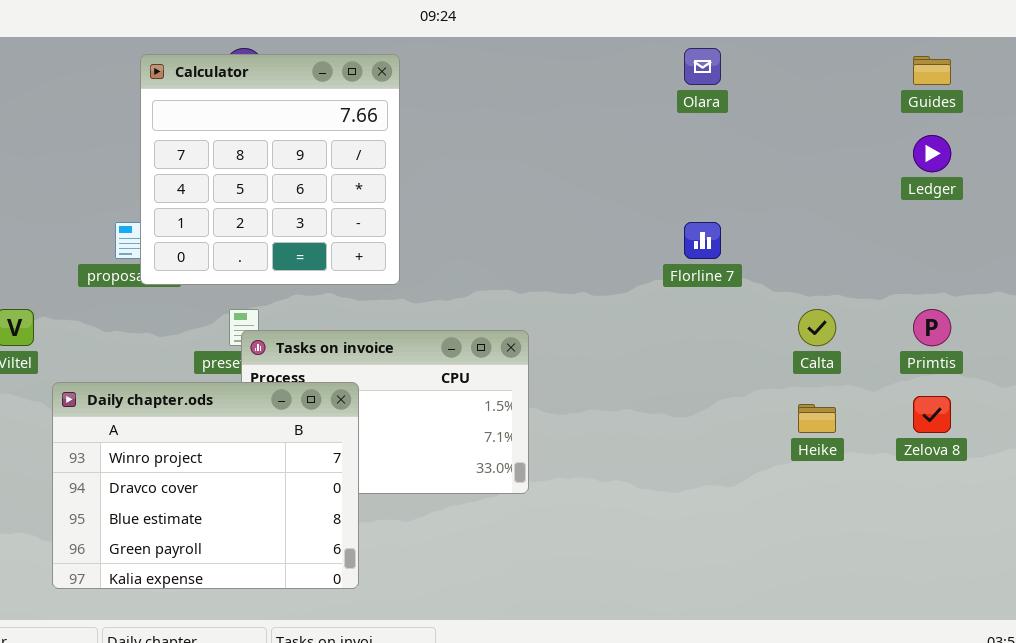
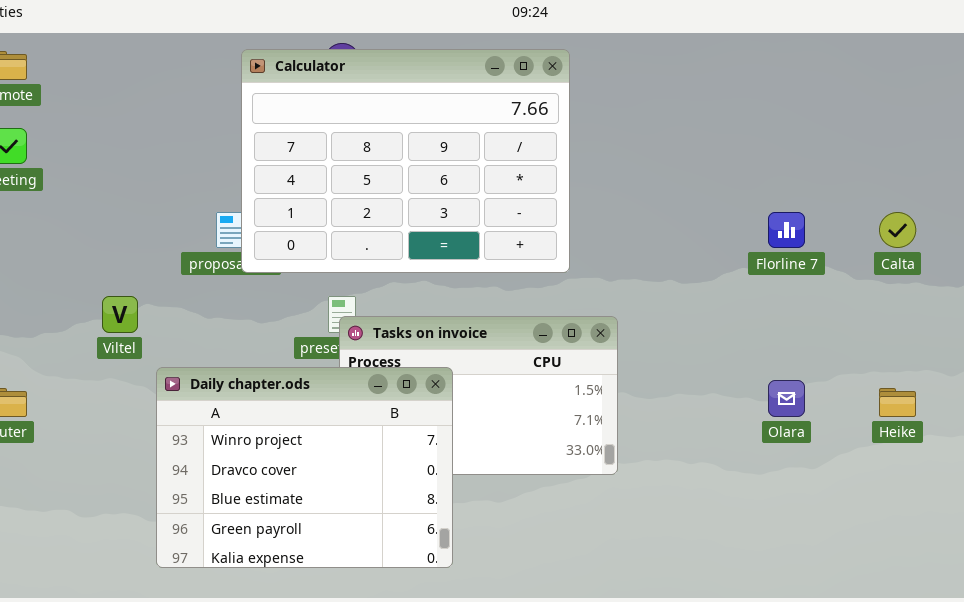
Olara: [684,48,721,85] -> [768,380,805,417], moved
Calculator: [140,54,400,285] -> [241,49,570,273], resized
Calta: [798,309,836,346] -> [879,212,916,248], moved

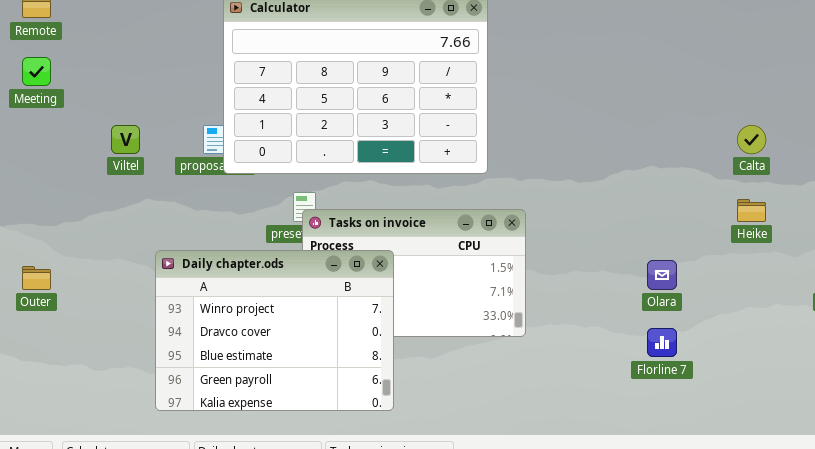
Florline 7: [768,212,805,248] -> [647,328,677,357], moved
Viltel: [102,296,138,333] -> [111,125,140,154], moved
Heike: [879,388,916,417] -> [737,199,766,222], moved

